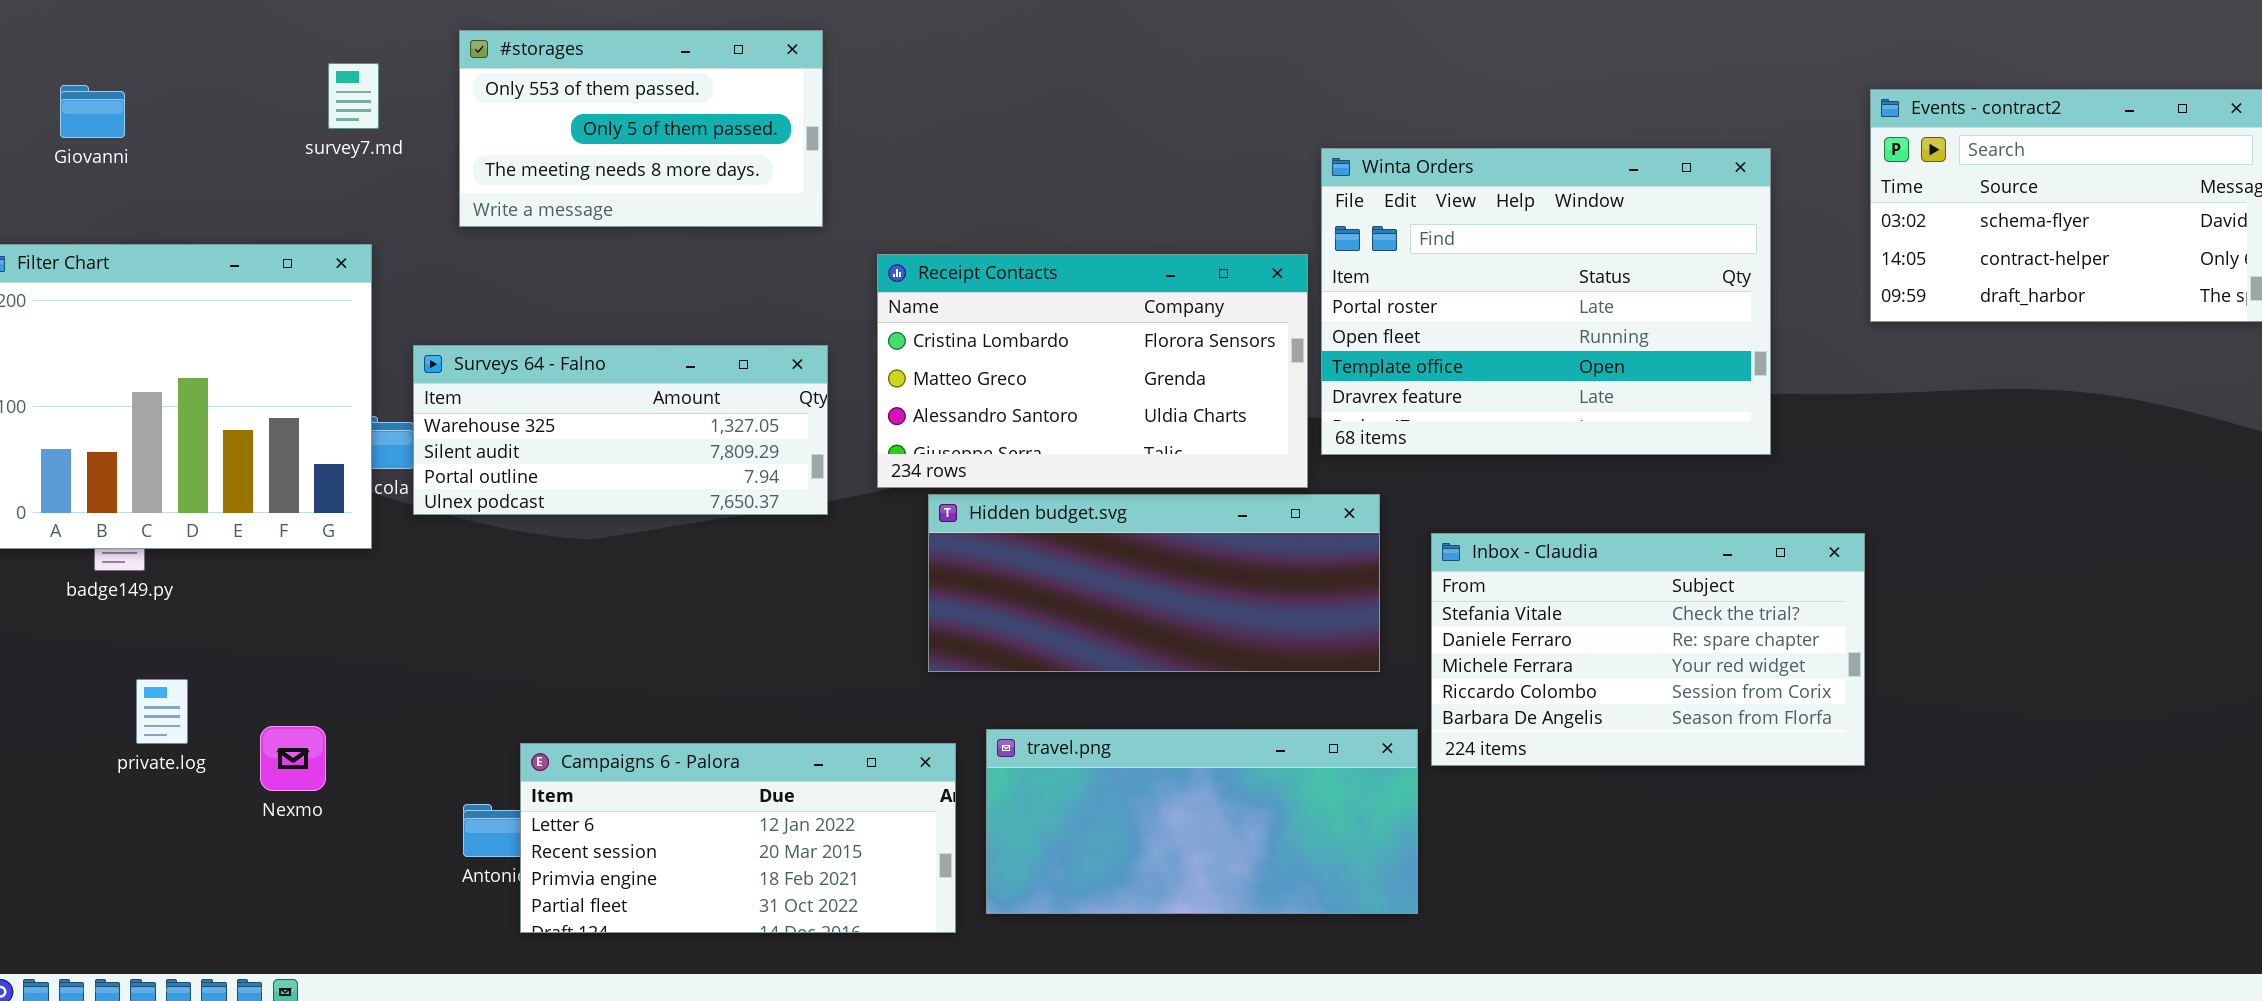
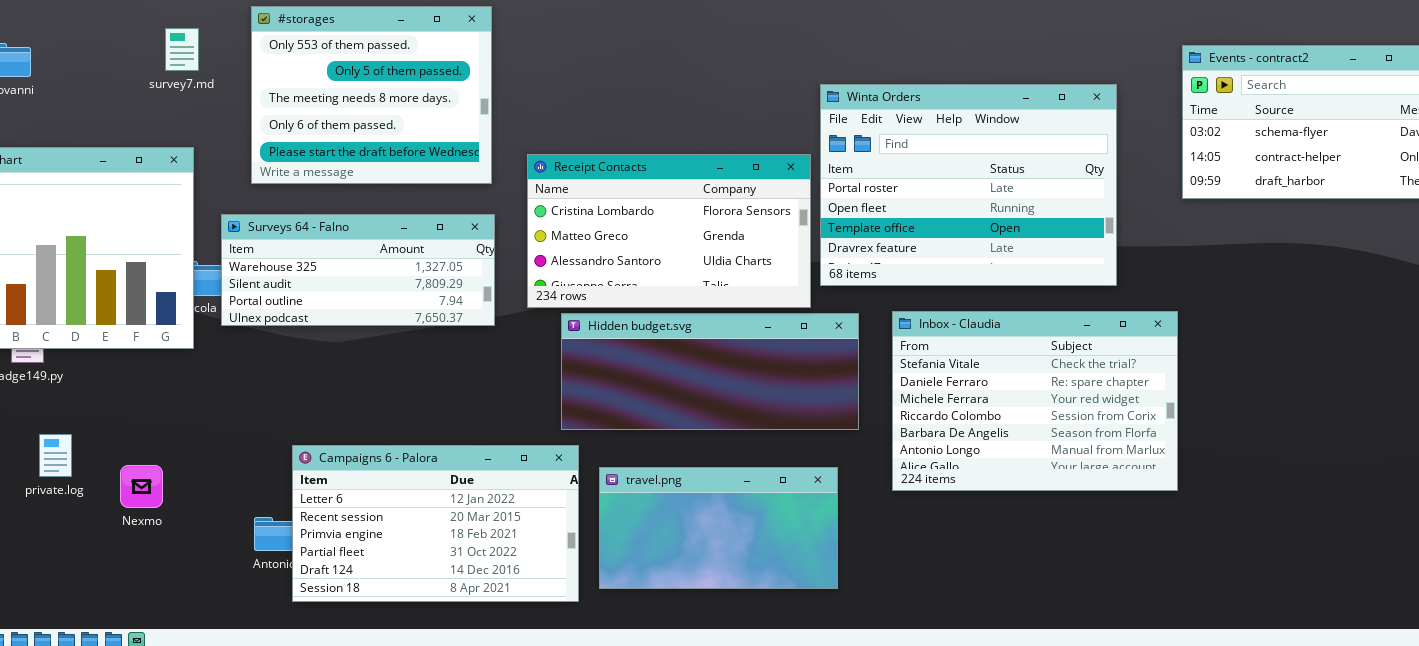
#storages: [459,30,823,227] -> [251,6,492,184], resized
Inbox - Claudia: [1431,533,1865,766] -> [892,311,1178,491], resized
travel.png: [986,729,1418,914] -> [599,467,838,589], resized
Campaigns 6 - Palora: [520,743,956,933] -> [292,445,579,602], resized

